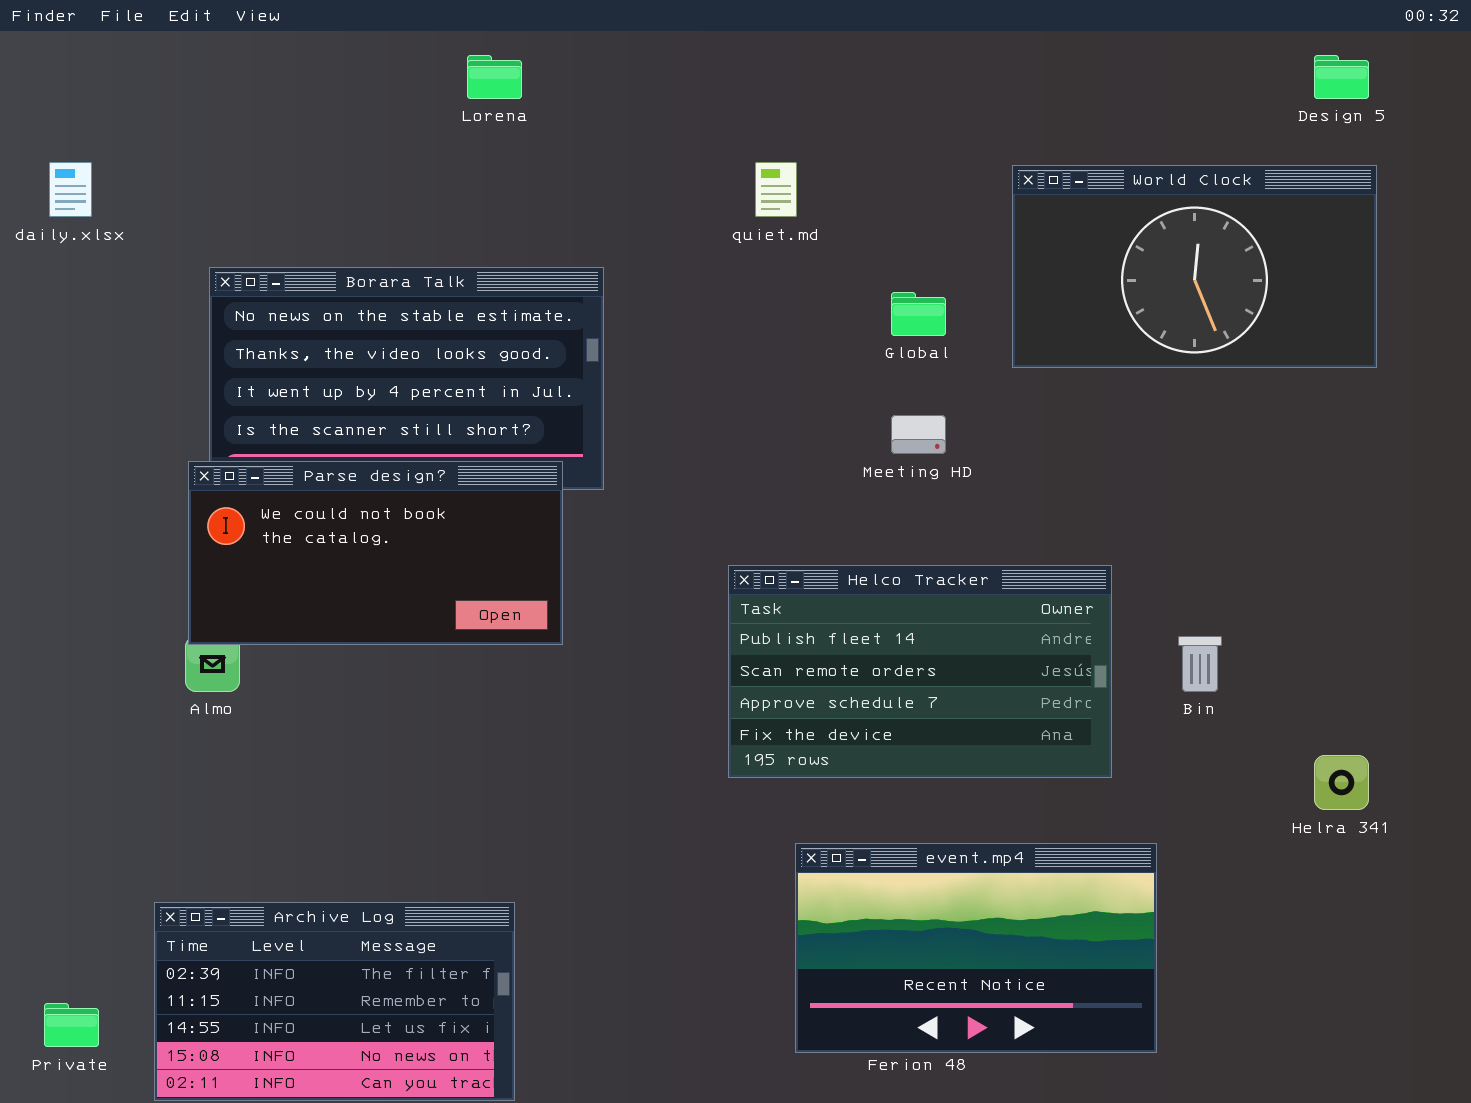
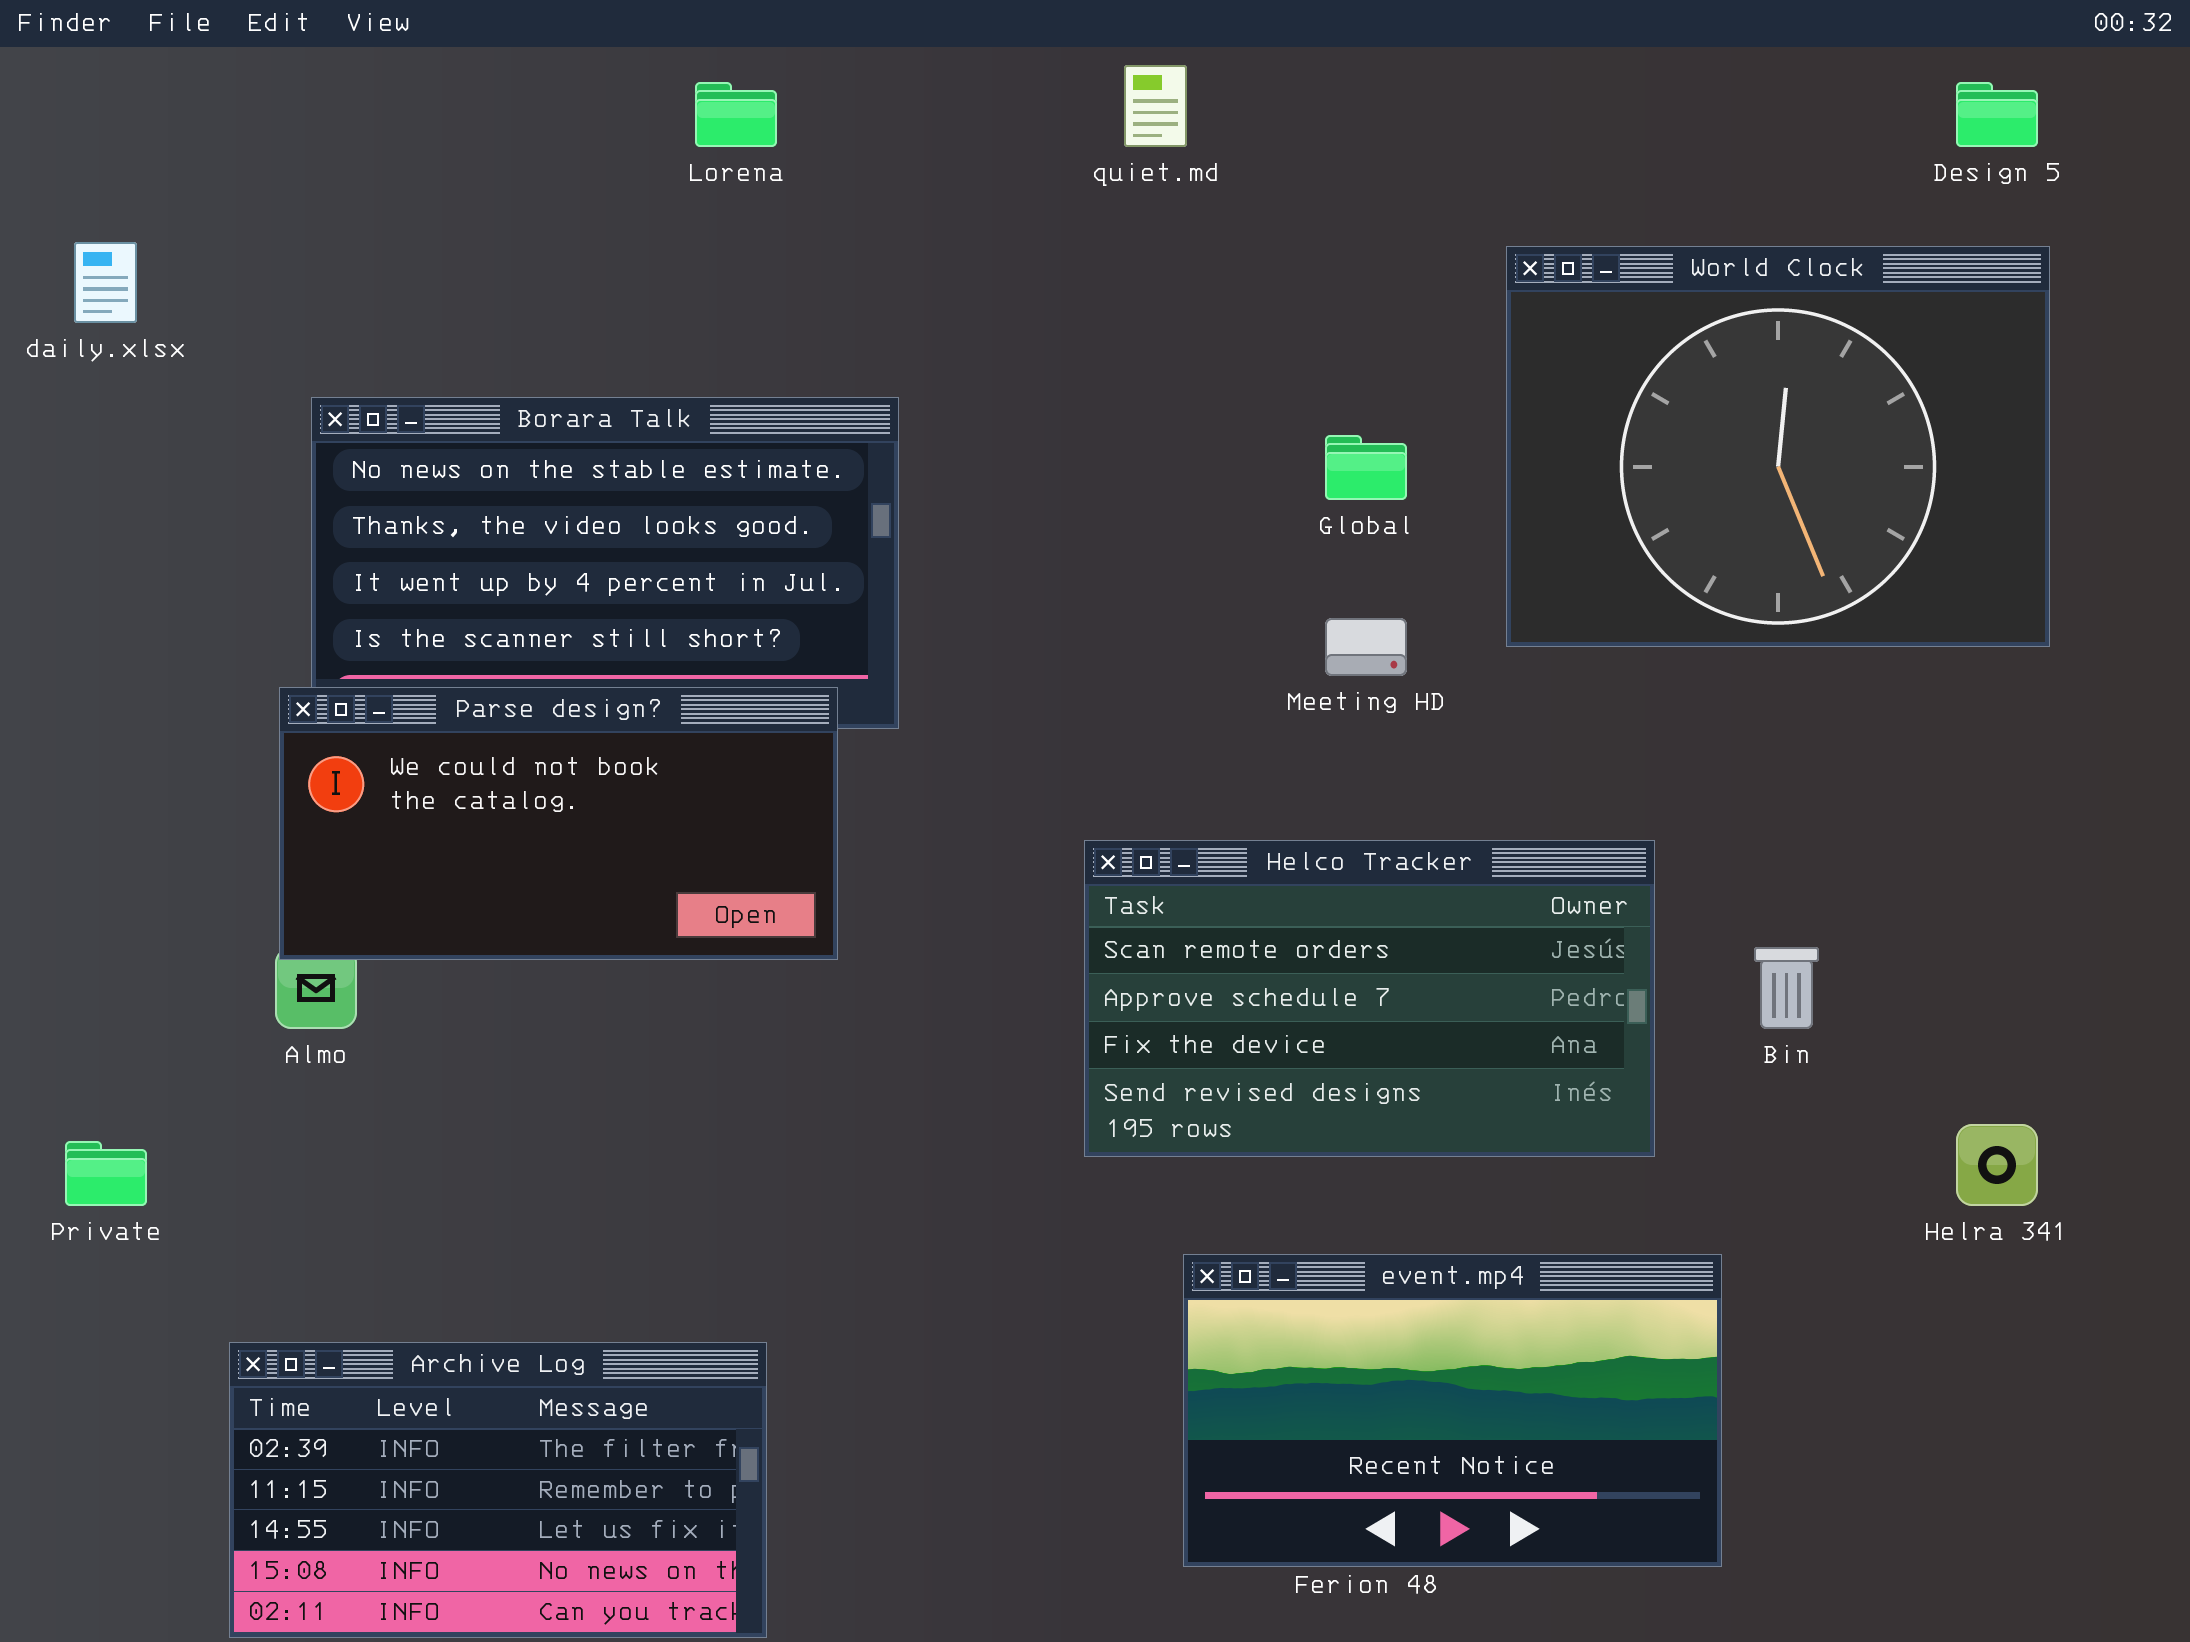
quiet.md: [755,162,797,217] -> [1124,65,1187,147], moved
World Clock: [1012,165,1377,368] -> [1506,246,2050,647], resized
Helco Tracker: [728,565,1112,778] -> [1084,840,1655,1157], scrolled down 1 row
Private: [44,1003,99,1047] -> [65,1141,147,1206], moved

